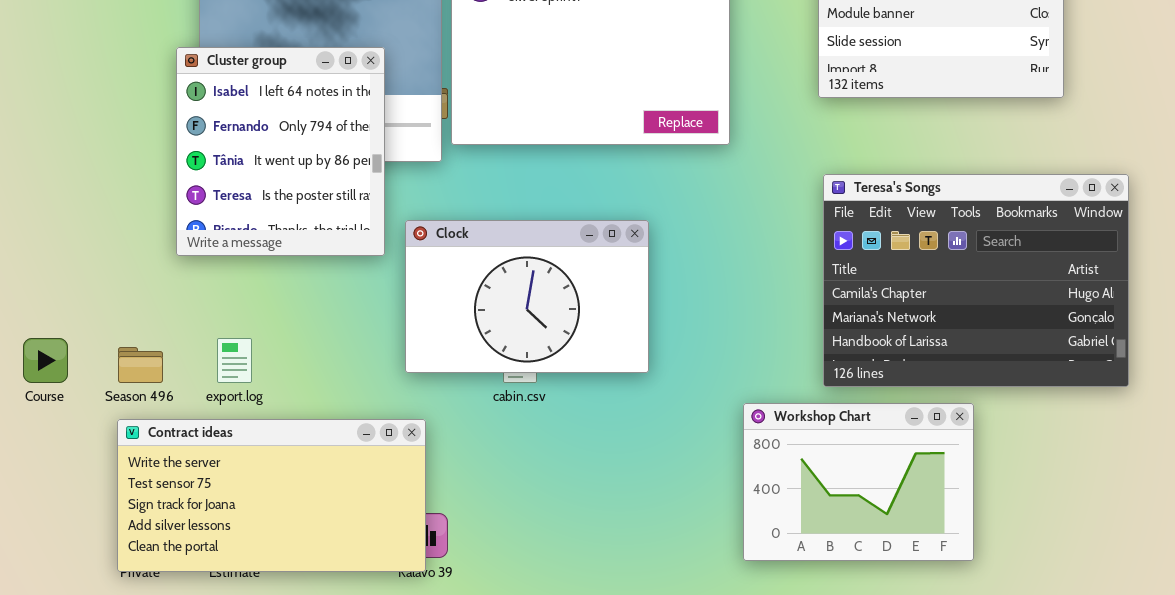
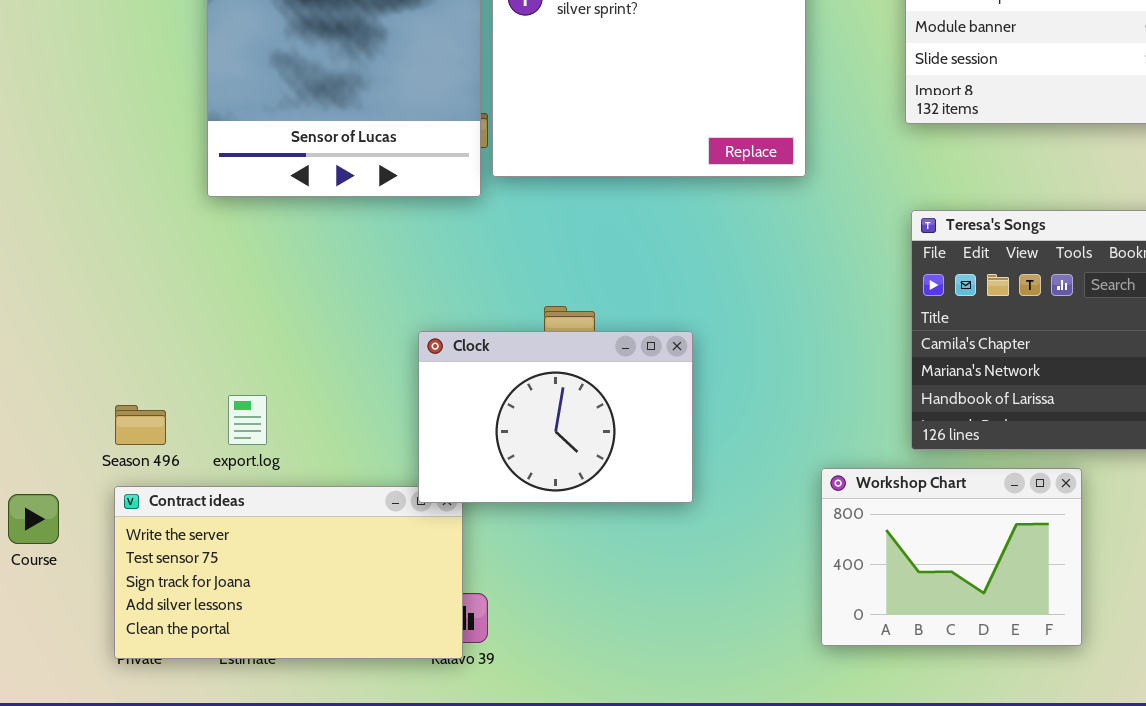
Cluster group: [176,47,385,256] -> none, closed
Clock: [405,220,649,373] -> [418,331,693,503], moved
Course: [23,338,68,383] -> [8,494,59,544], moved

